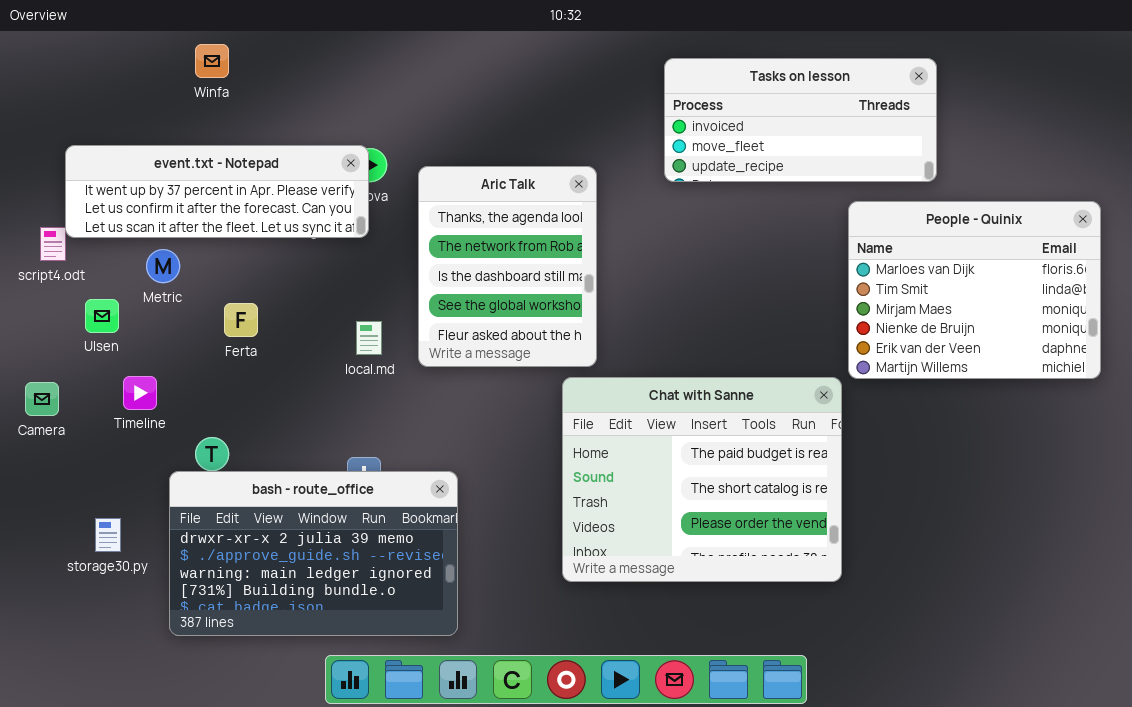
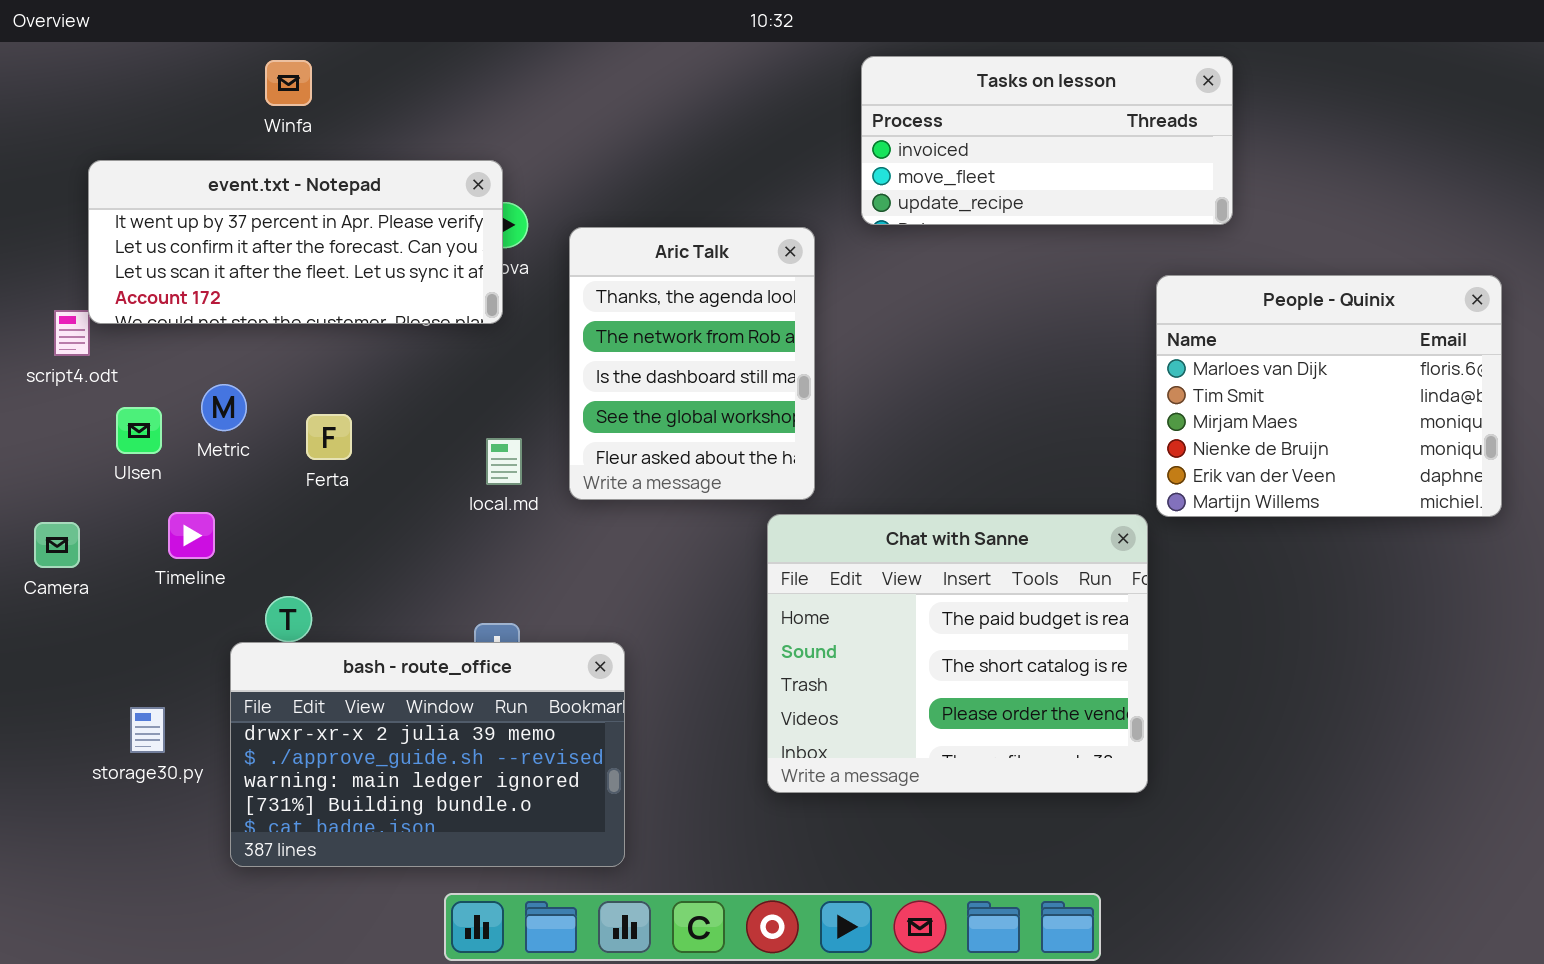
Tasks on lesson: [664,58,937,182] -> [861,56,1233,225], moved
event.txt - Notepad: [65,145,369,238] -> [88,160,503,324], resized
Metric: [146,249,180,283] -> [201,384,247,431], moved

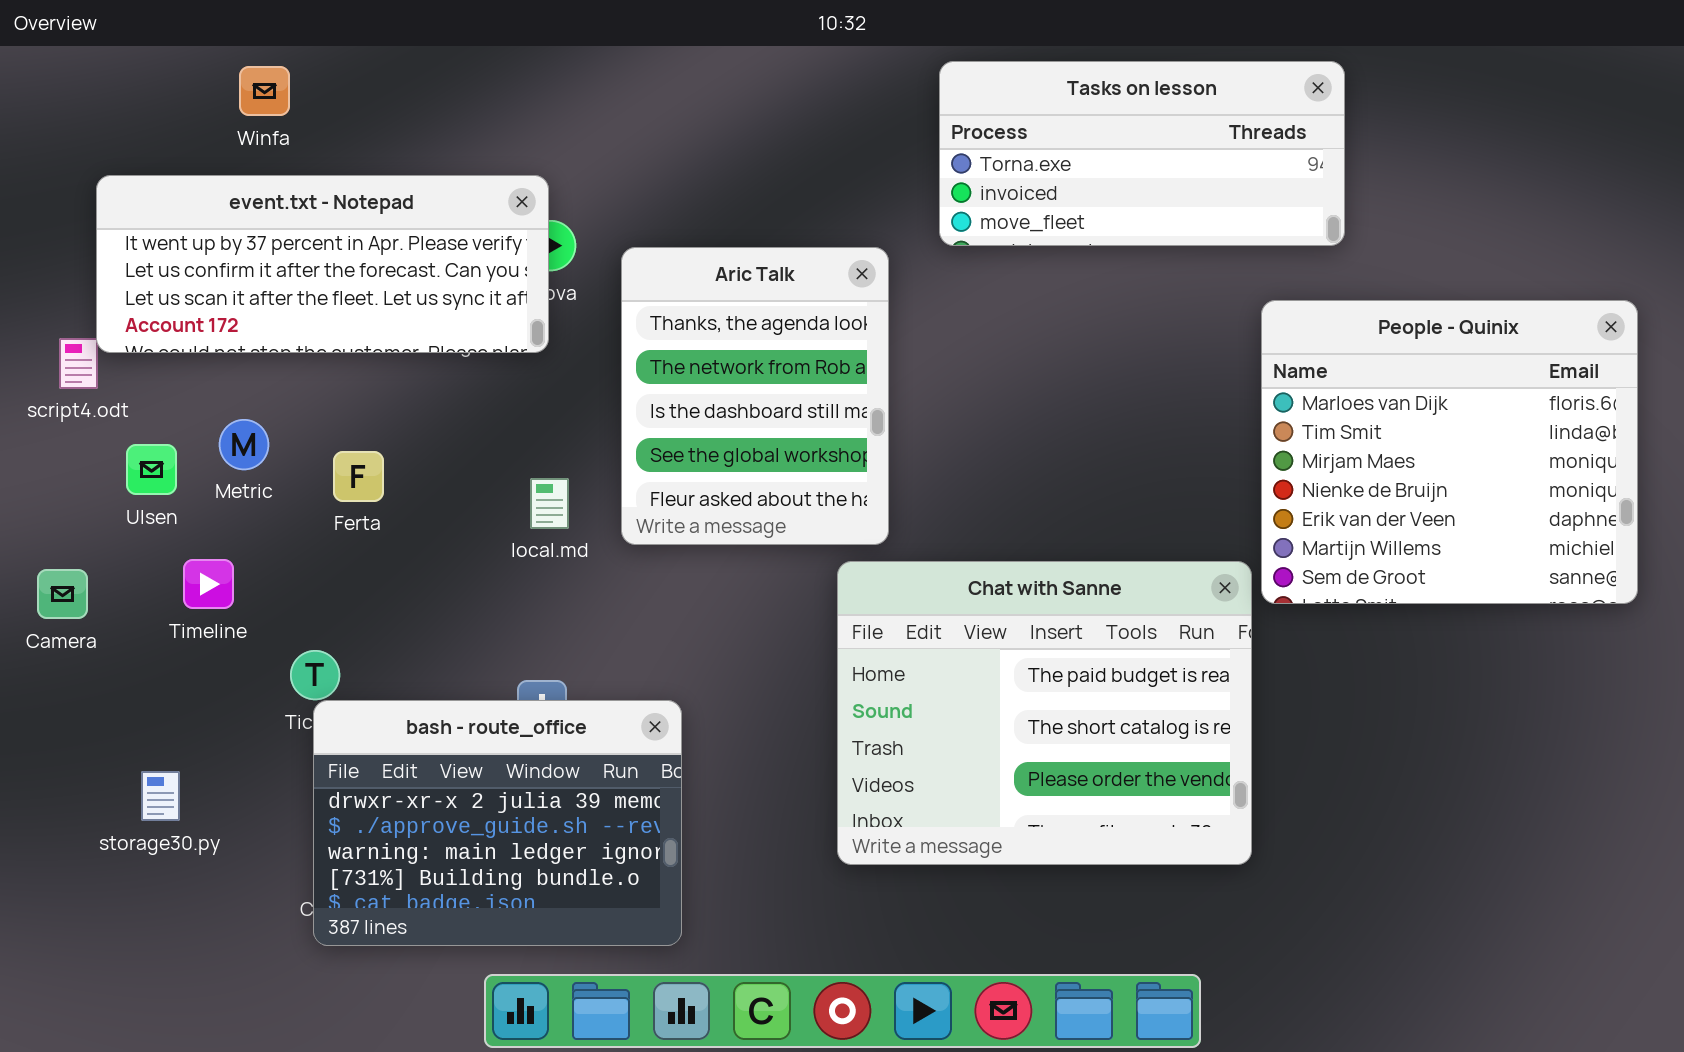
Tasks on lesson: [861,56,1233,225] -> [939,61,1345,246], scrolled up 1 row
Winfa: [265,60,312,106] -> [239,66,290,116], moved
People - Quinix: [1156,275,1502,517] -> [1261,300,1638,604], resized
bash - route_office: [230,642,625,867] -> [313,700,682,946], resized

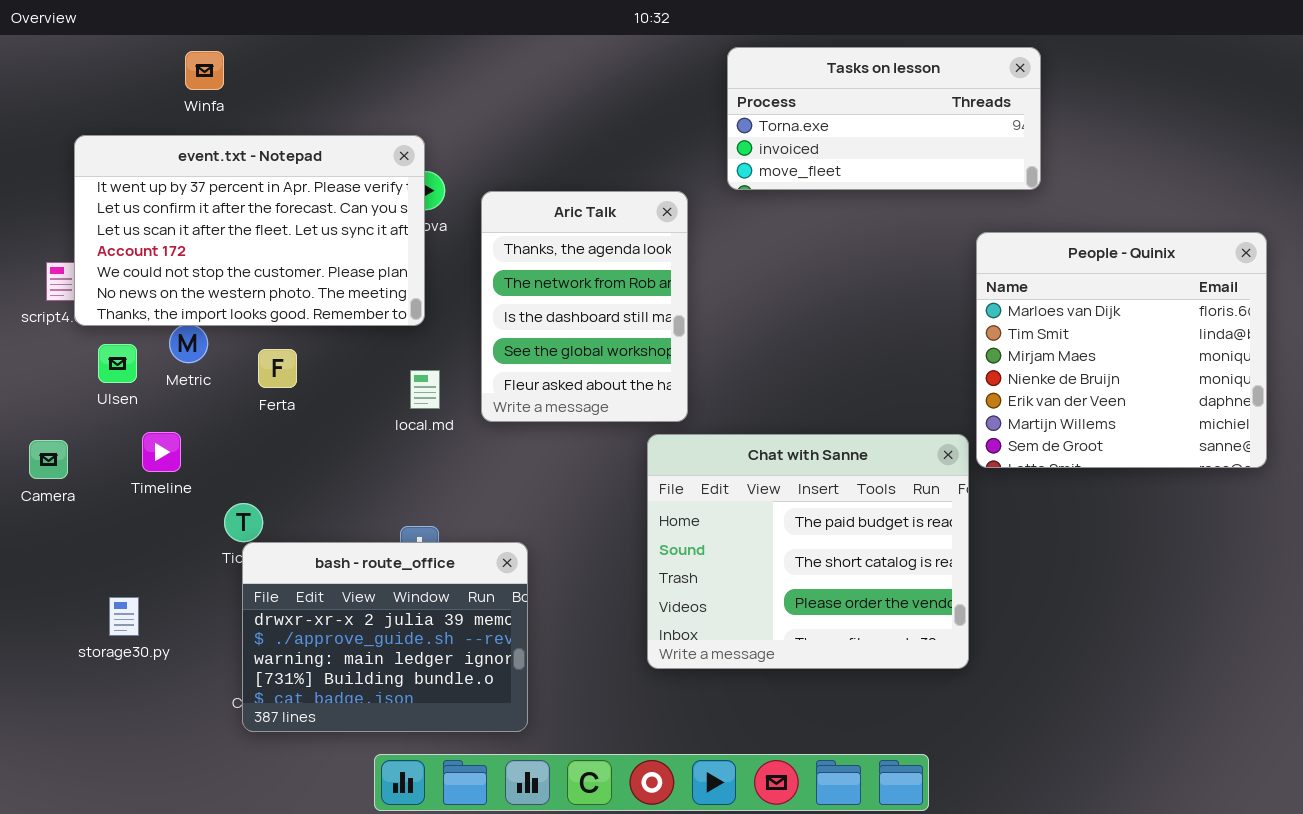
event.txt - Notepad: [96,175,549,353] -> [74,135,425,326], resized

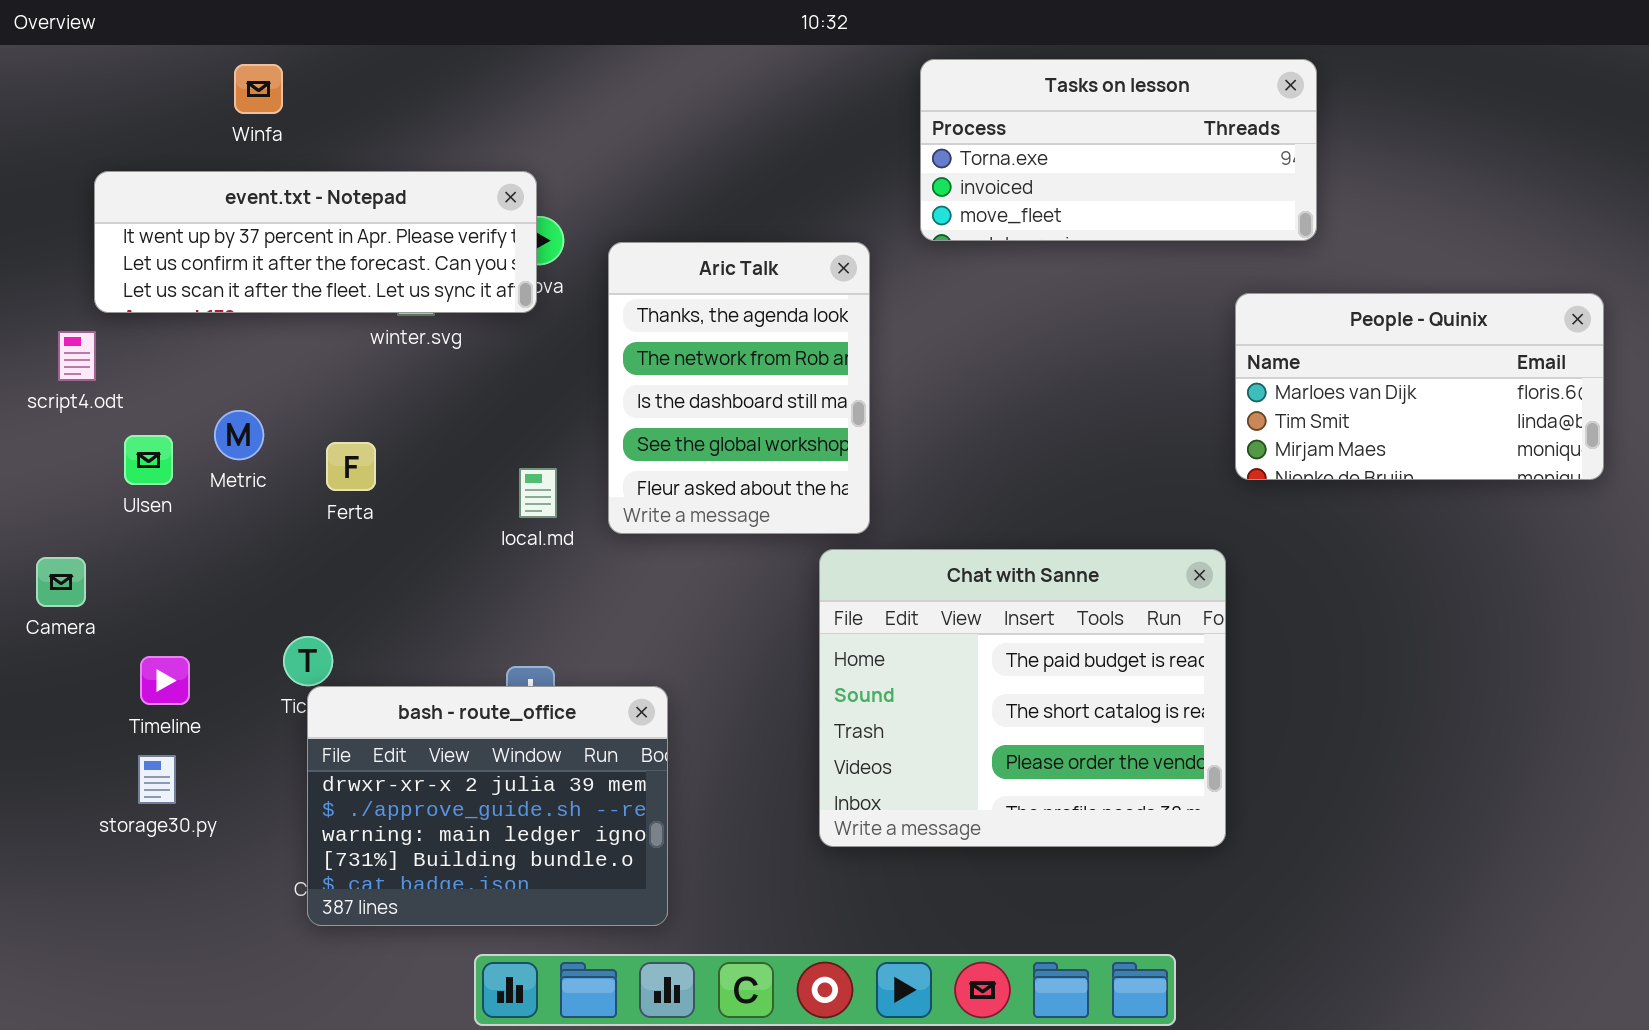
event.txt - Notepad: [74,135,425,326] -> [94,171,537,313], resized
People - Quinix: [976,232,1267,468] -> [1235,293,1604,480], resized
Timeline: [142,432,181,472] -> [140,656,190,705], moved

